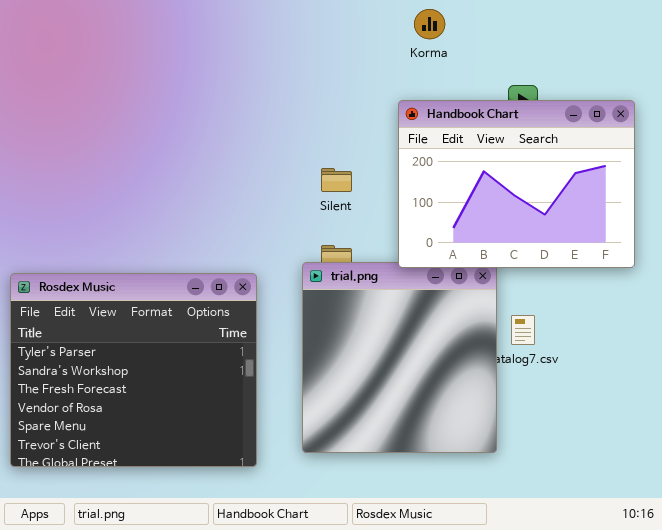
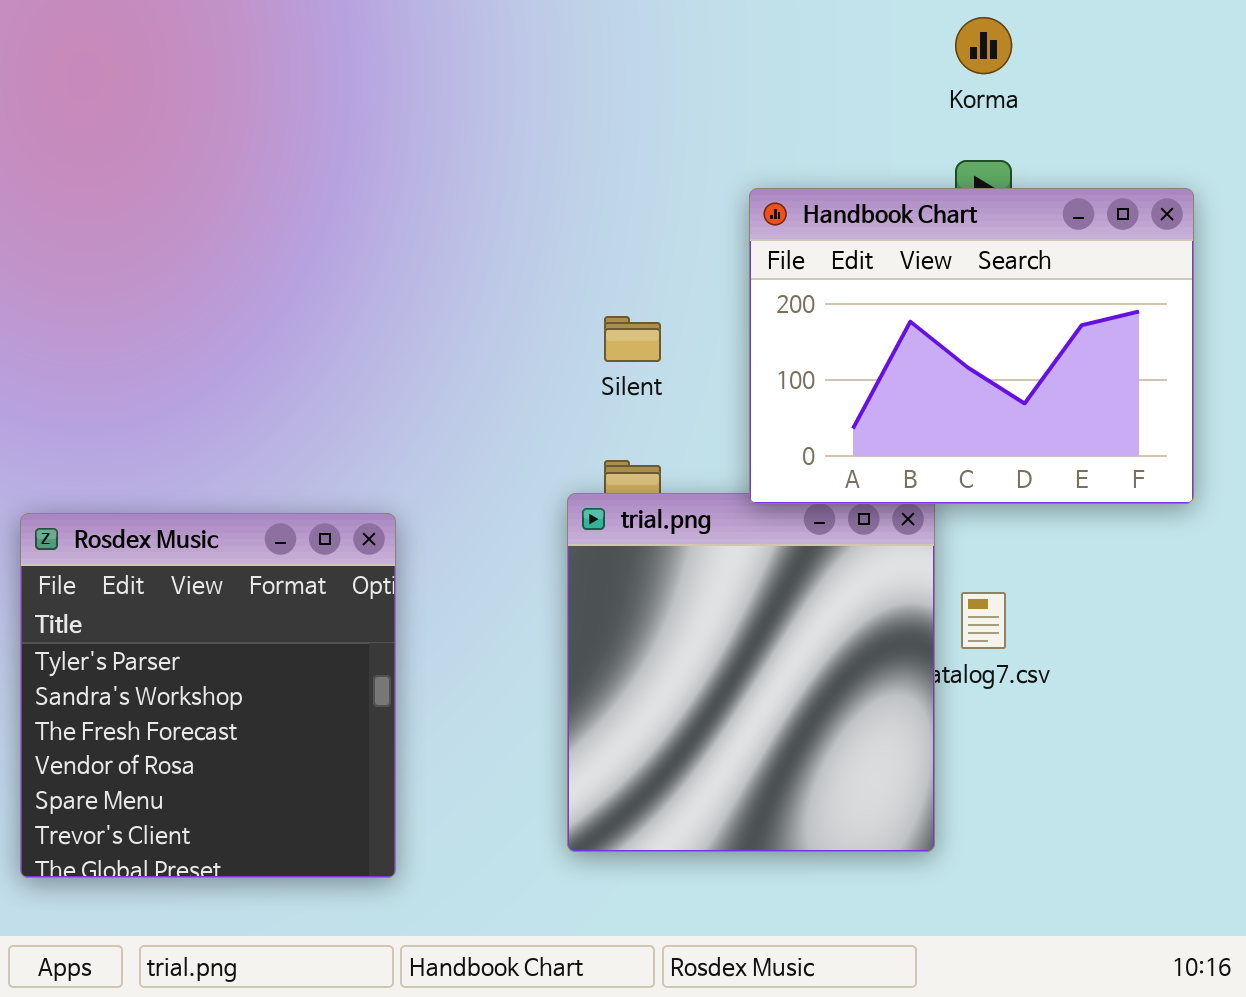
Korma: [414,9,445,39] -> [955,17,1012,74], moved
Rosdex Music: [10,273,257,467] -> [20,513,396,878], resized

